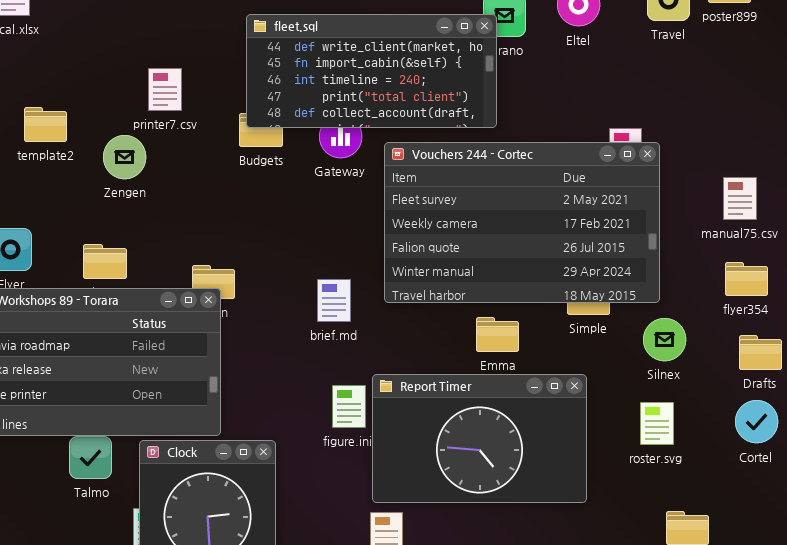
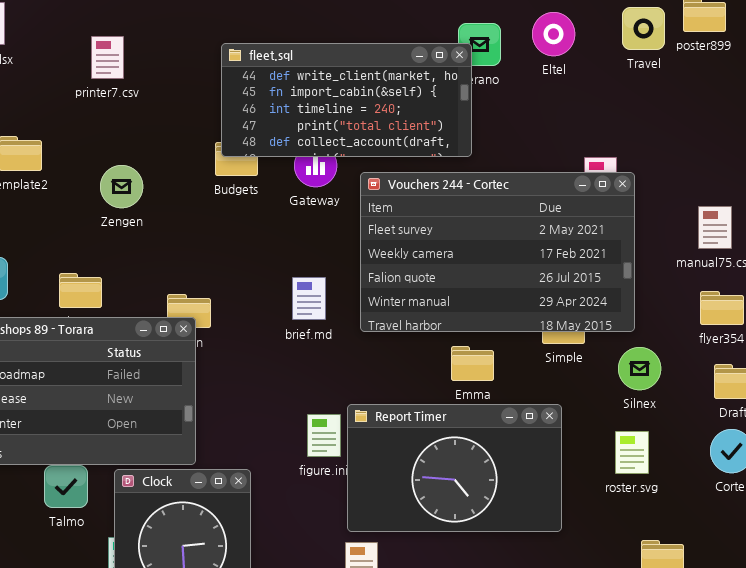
printer7.csv: [148,68,182,111] -> [91,36,124,79], moved
Zengen: [103,135,146,179] -> [100,165,143,208], moved
brief.md: [317,279,351,322] -> [292,277,326,320], moved

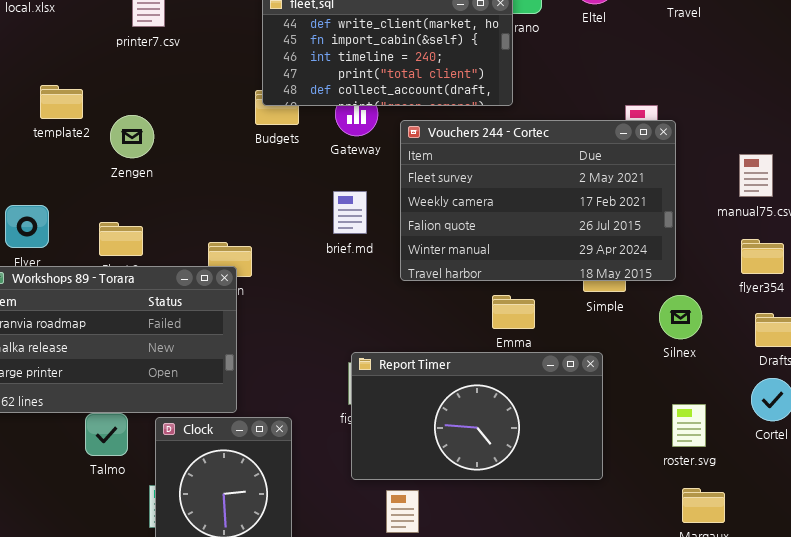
Zengen: [100,165,143,208] -> [110,115,154,158], moved
brief.md: [292,277,326,320] -> [333,191,367,234], moved
Report Timer: [347,404,562,532] -> [351,352,603,480], resized
roster.svg: [615,431,649,474] -> [672,404,706,447], moved

